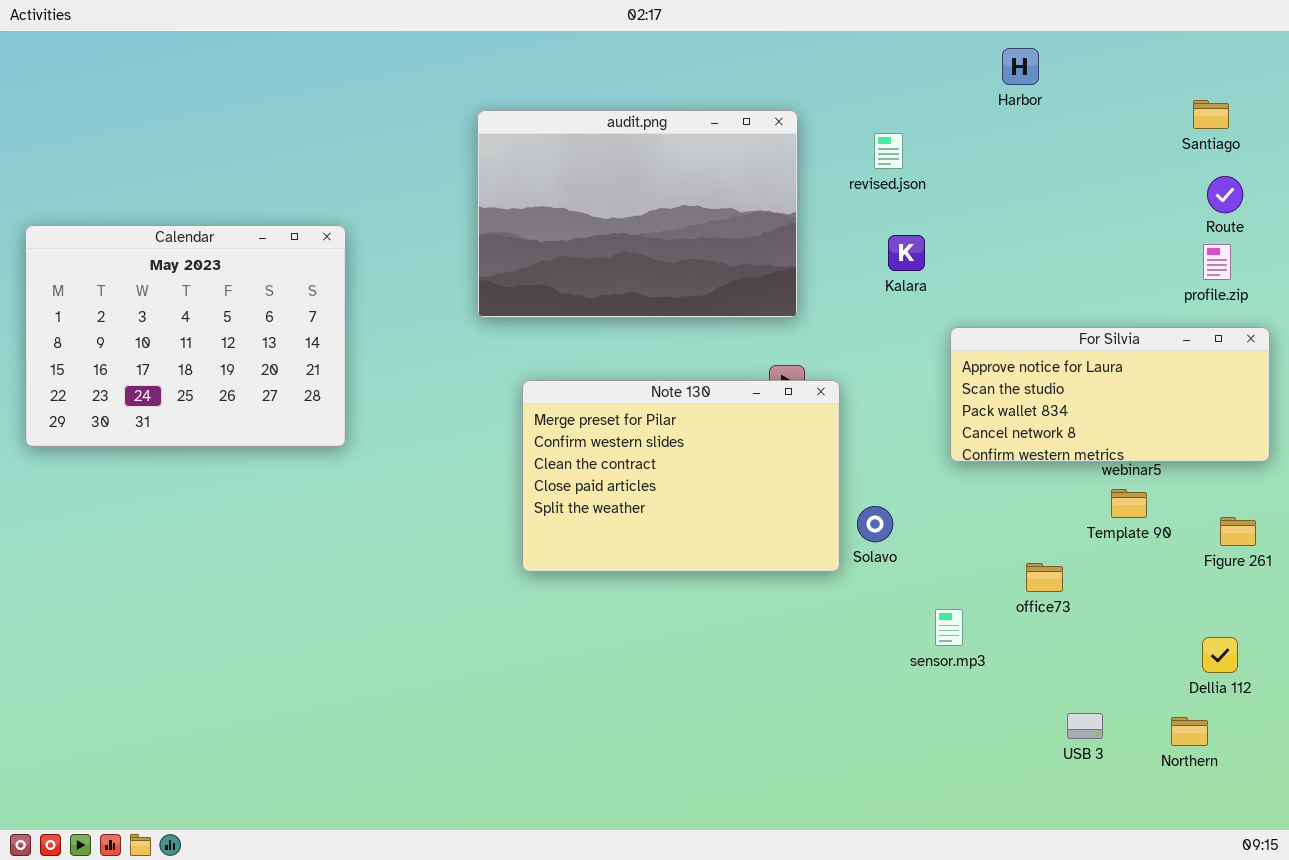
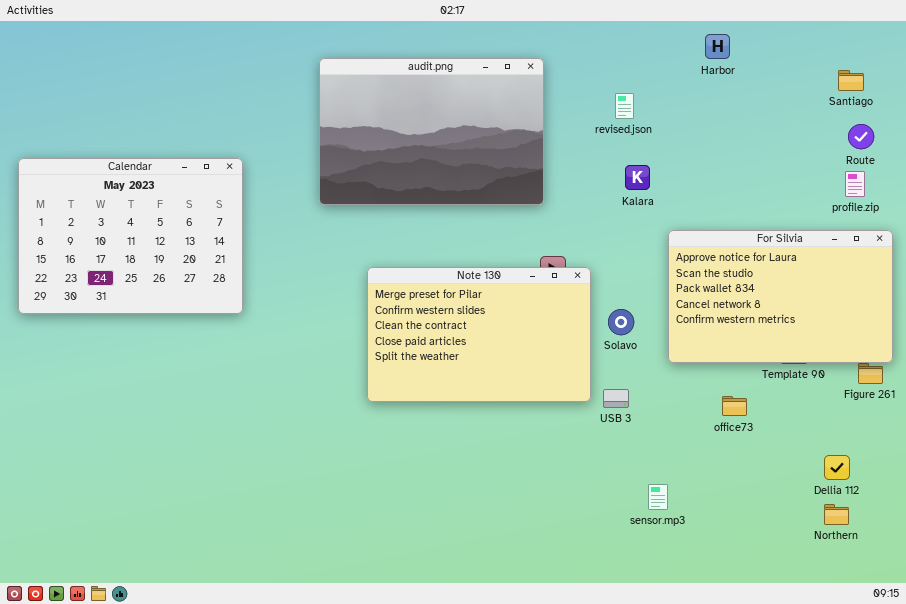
audit.png: [477,110,798,318] -> [319,58,544,205], moved
For Silvia: [950,327,1270,462] -> [668,230,893,363], resized
Solavo: [857,506,893,542] -> [608,309,634,335], moved
sensor.mp3: [935,609,963,646] -> [648,484,668,510], moved
Dellia 112: [1202,637,1238,673] -> [824,455,850,480], moved
USB 3: [1067,713,1103,739] -> [603,389,629,408], moved

